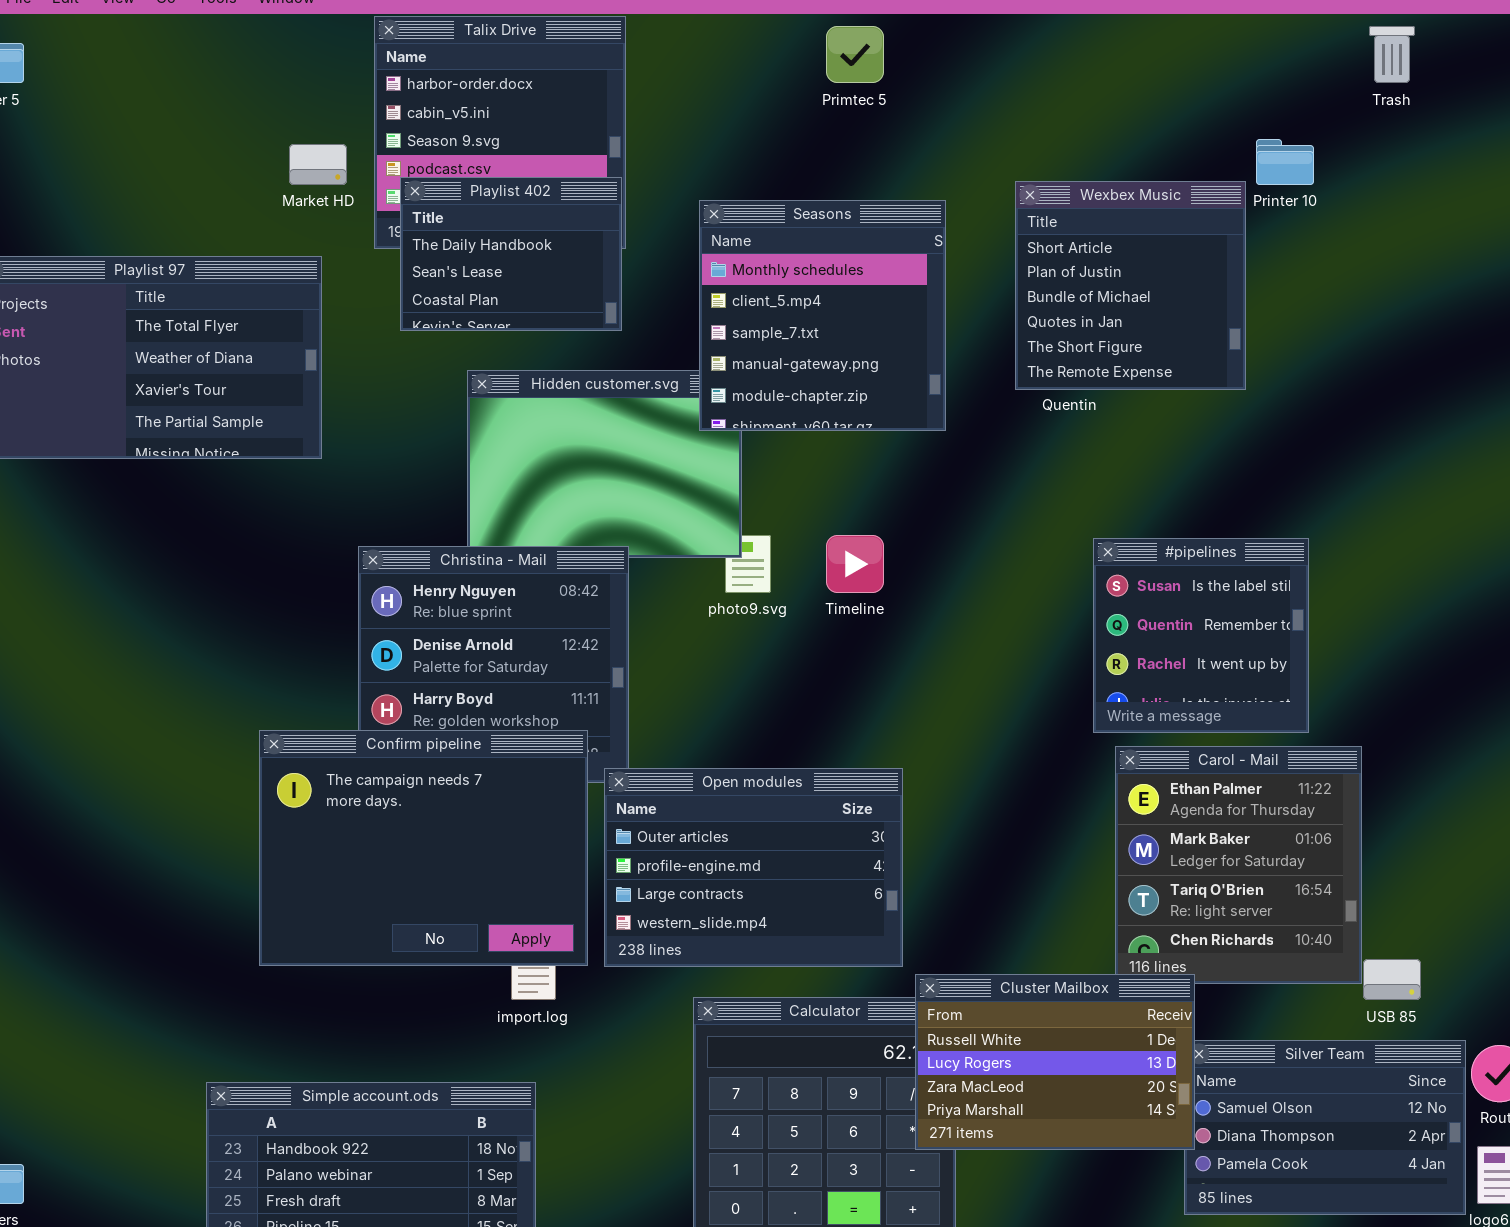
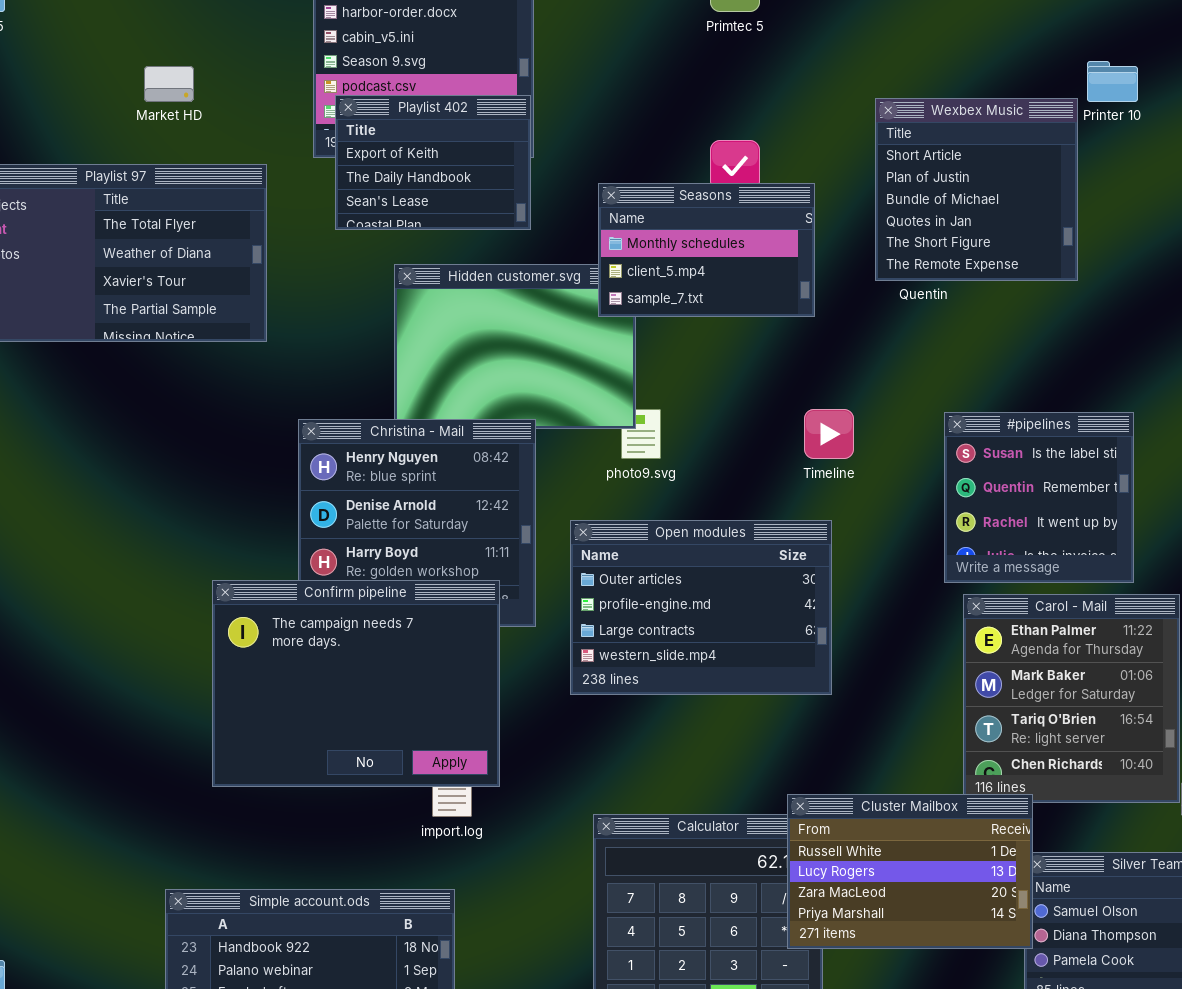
Market HD: [289,144,347,185] -> [144,66,194,102], moved
Playlist 402: [400,177,622,331] -> [335,95,531,230], scrolled up 1 row
Seasons: [699,200,946,431] -> [598,183,815,317], resized
Timeline: [826,535,884,593] -> [804,409,854,459], moved
Open modules: [604,768,903,967] -> [570,520,832,695], moved

